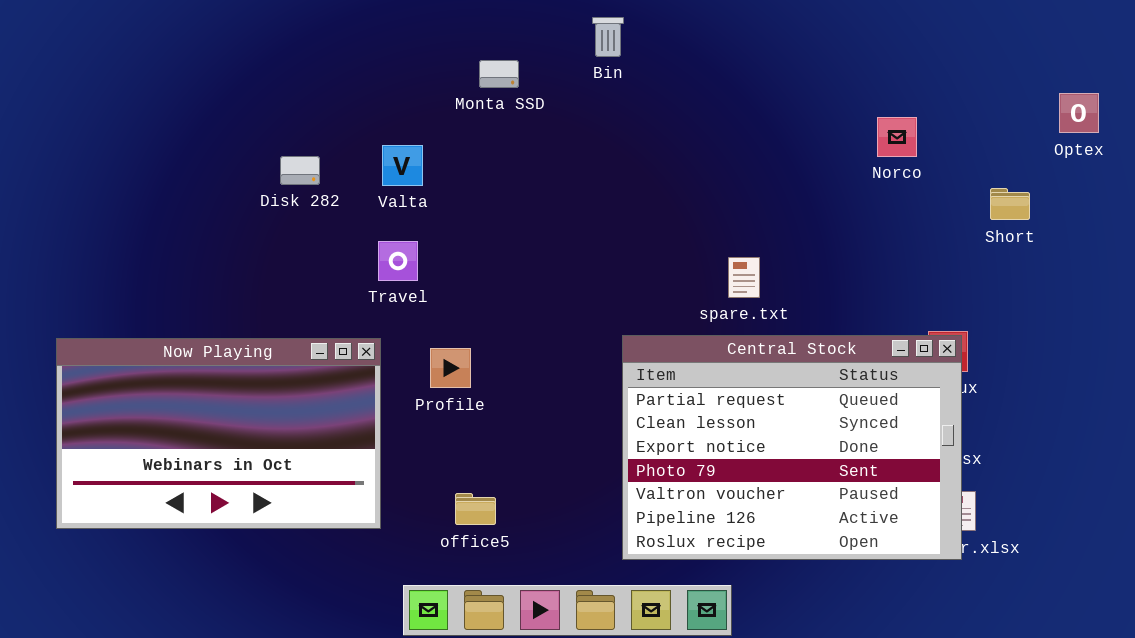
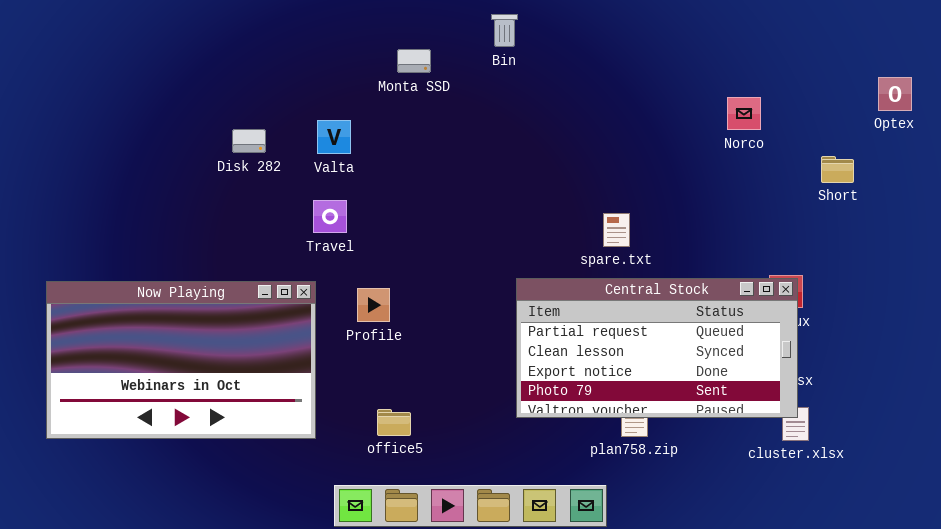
Central Stock: [622,335,962,560] -> [516,278,798,418], resized

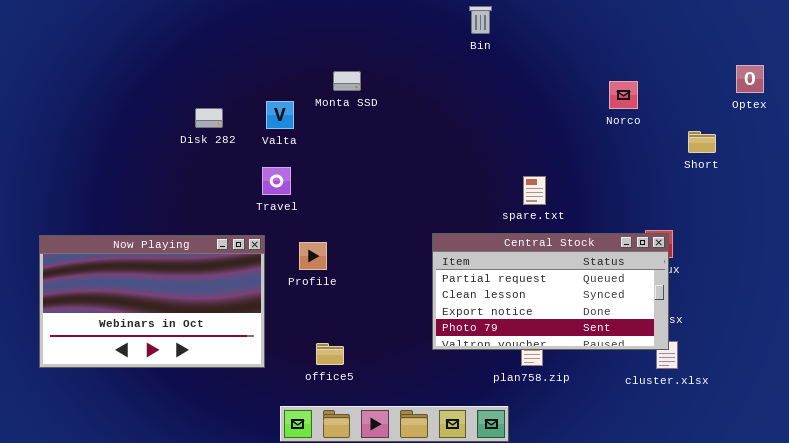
Bin: [491,14,518,47] -> [469,6,492,34], moved
Monta SSD: [397,49,431,73] -> [333,71,361,91], moved
spare.txt: [603,213,630,247] -> [523,176,546,205], moved

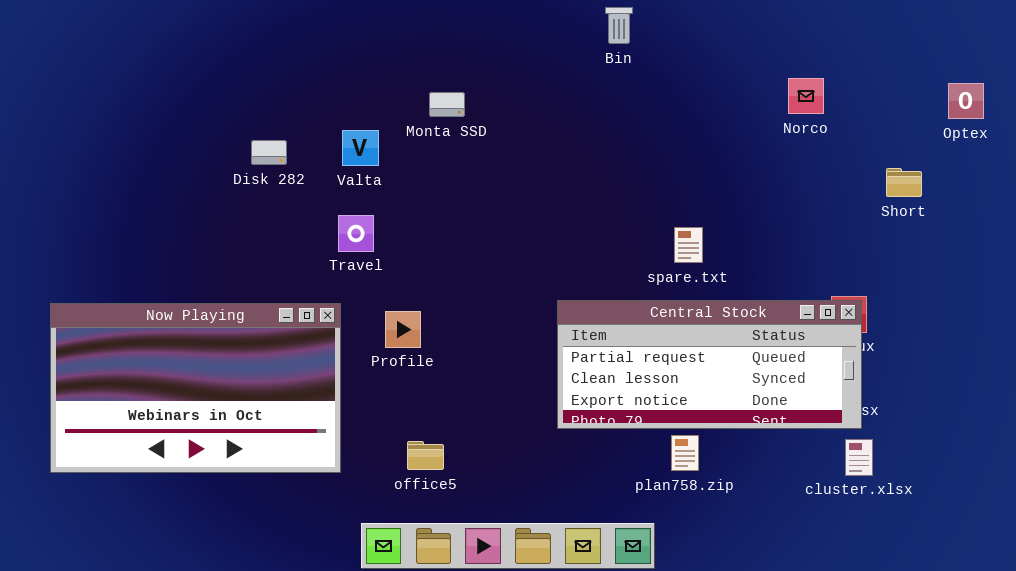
Norco: [609,81,638,109] -> [788,78,824,114], moved
Central Stock: [432,233,669,350] -> [557,300,862,429], resized

